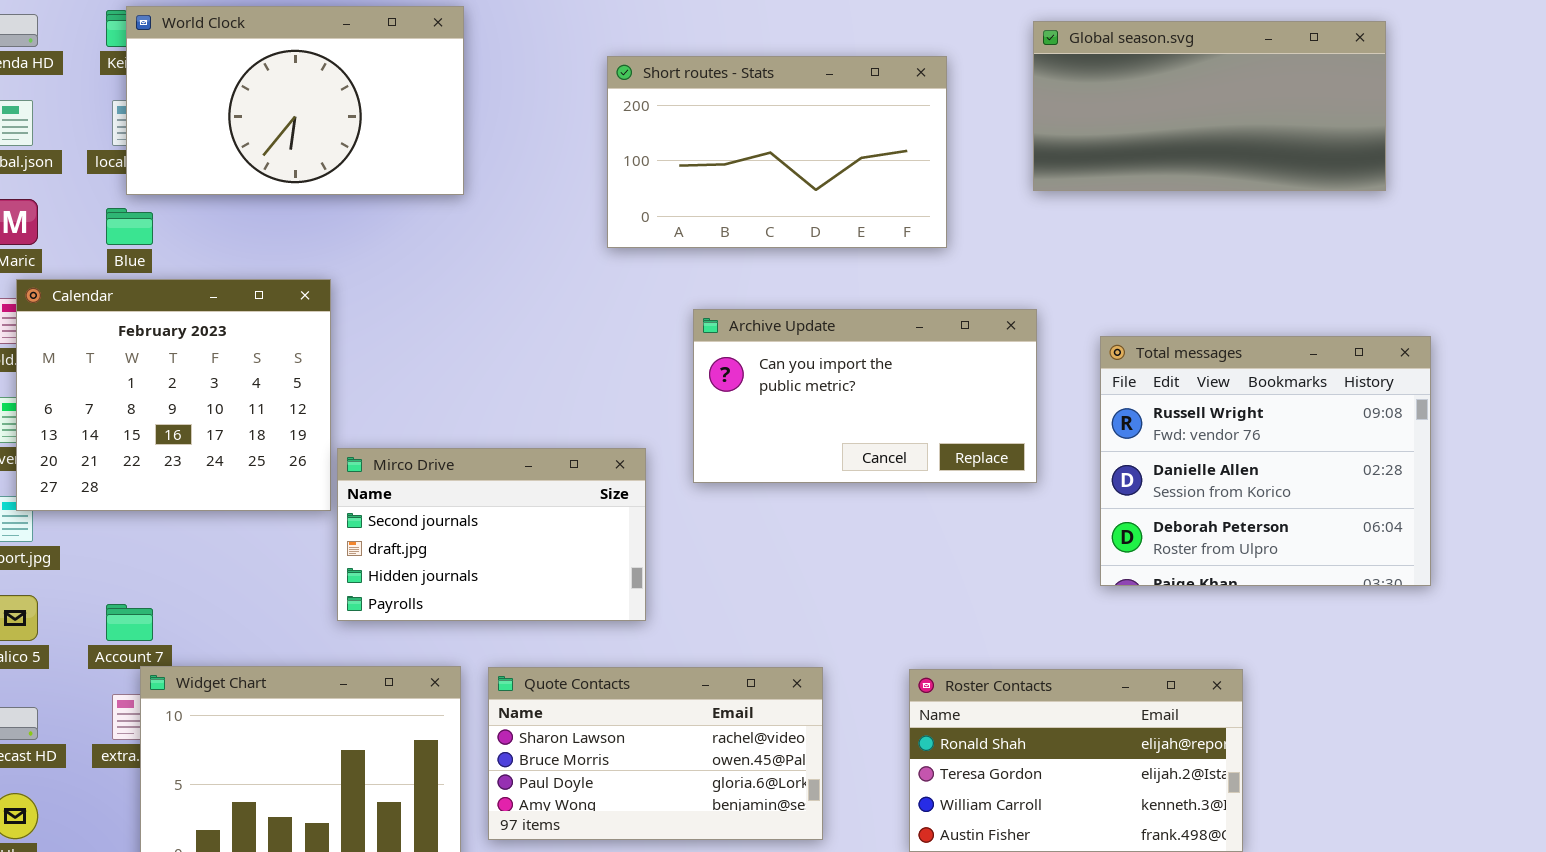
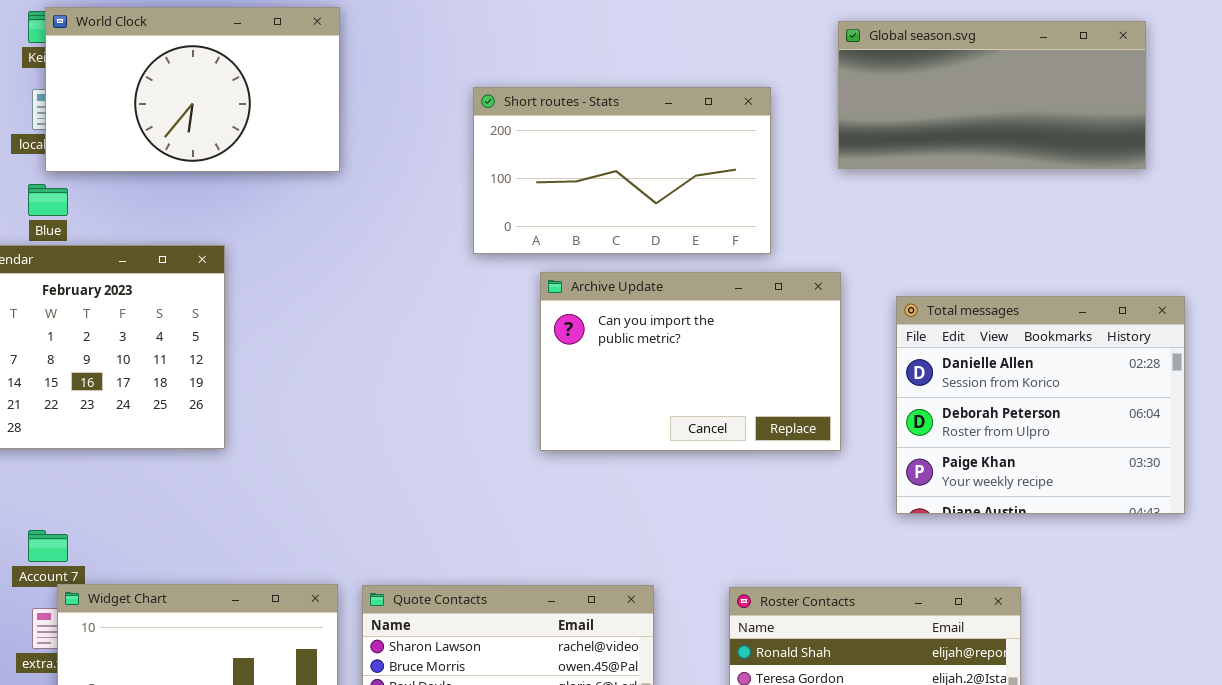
Short routes - Stats: [607,56,947,248] -> [473,87,771,254], moved
Archive Update: [693,309,1037,483] -> [540,272,841,451], resized
Total messages: [1100,336,1431,586] -> [896,296,1185,514], scrolled down 1 row
Mirco Drive: [337,448,646,621] -> none, closed

